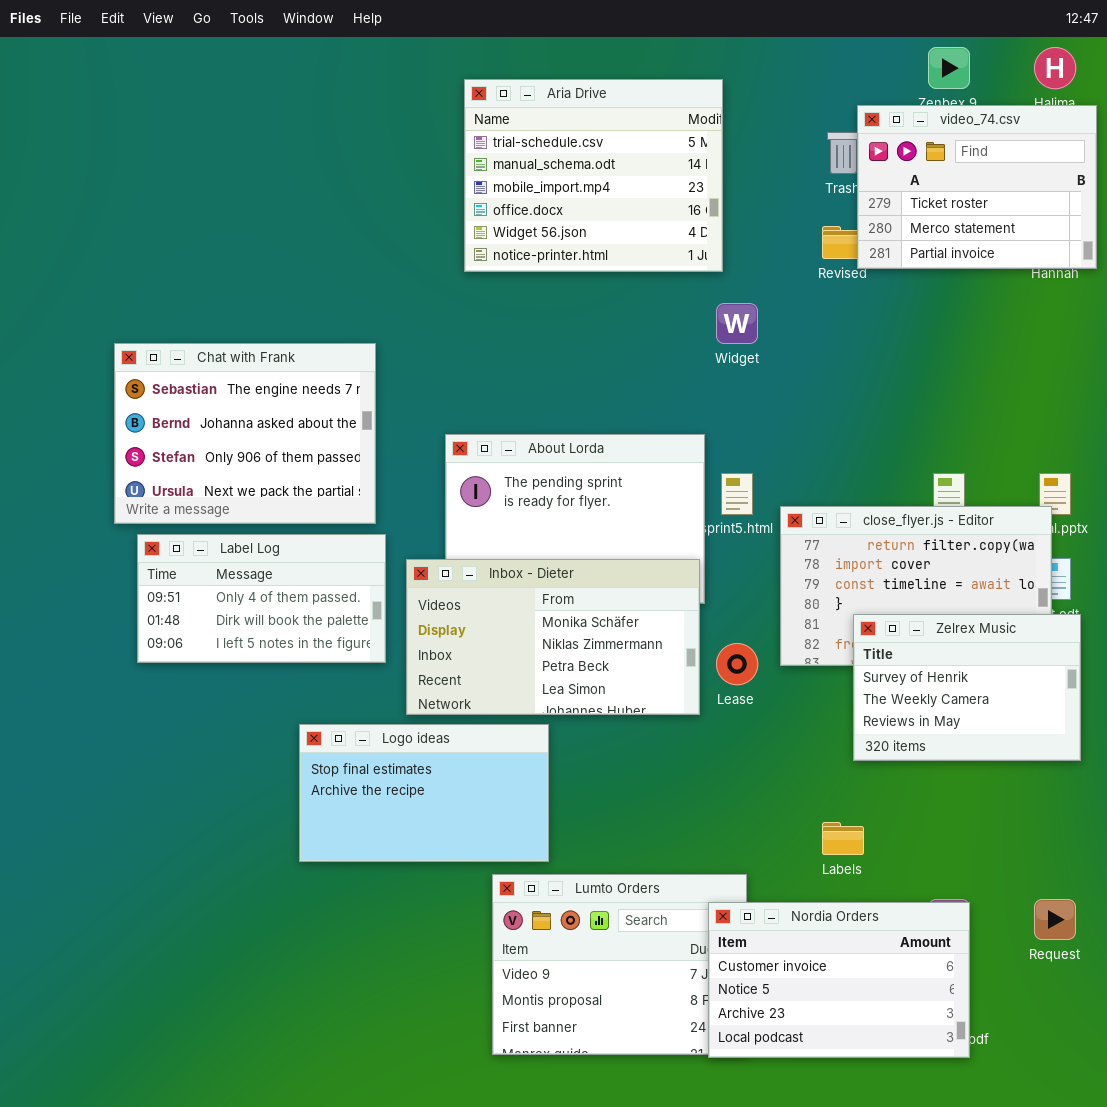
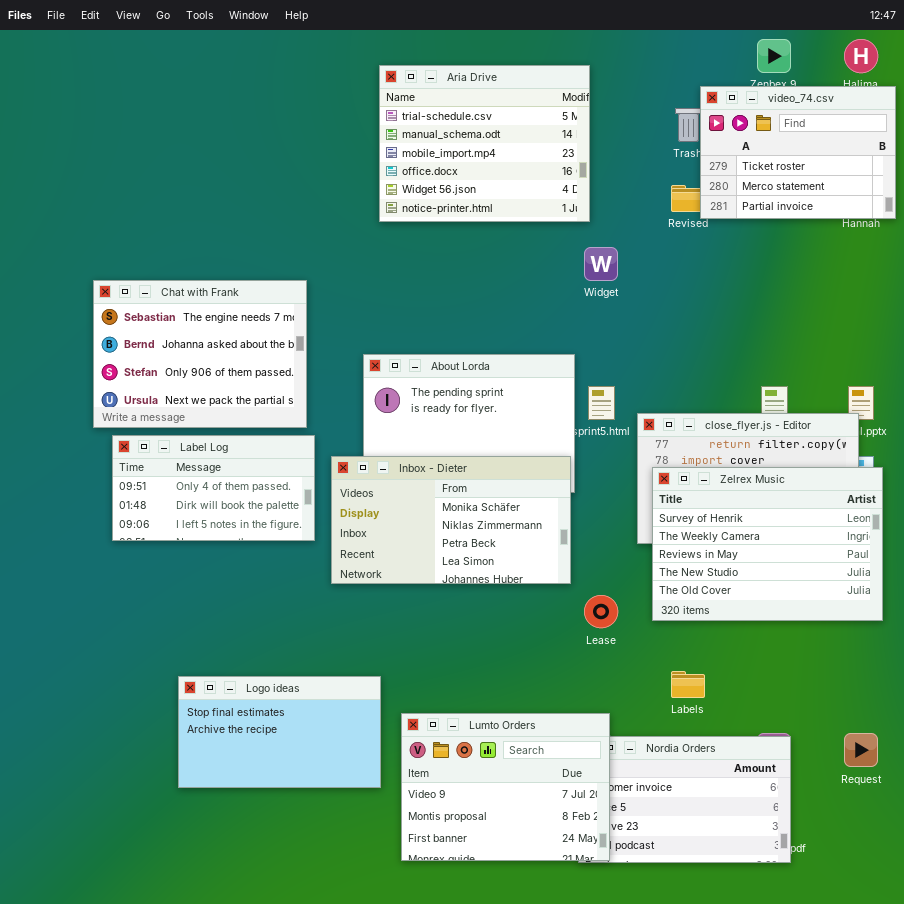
Zelrex Music: [853,614,1081,761] -> [652,467,883,621], resized
Lease: [716,643,758,685] -> [584,595,618,628], moved
Logo ideas: [299,724,549,862] -> [178,676,381,788], moved
Lumto Orders: [492,874,747,1055] -> [401,713,610,861], raised

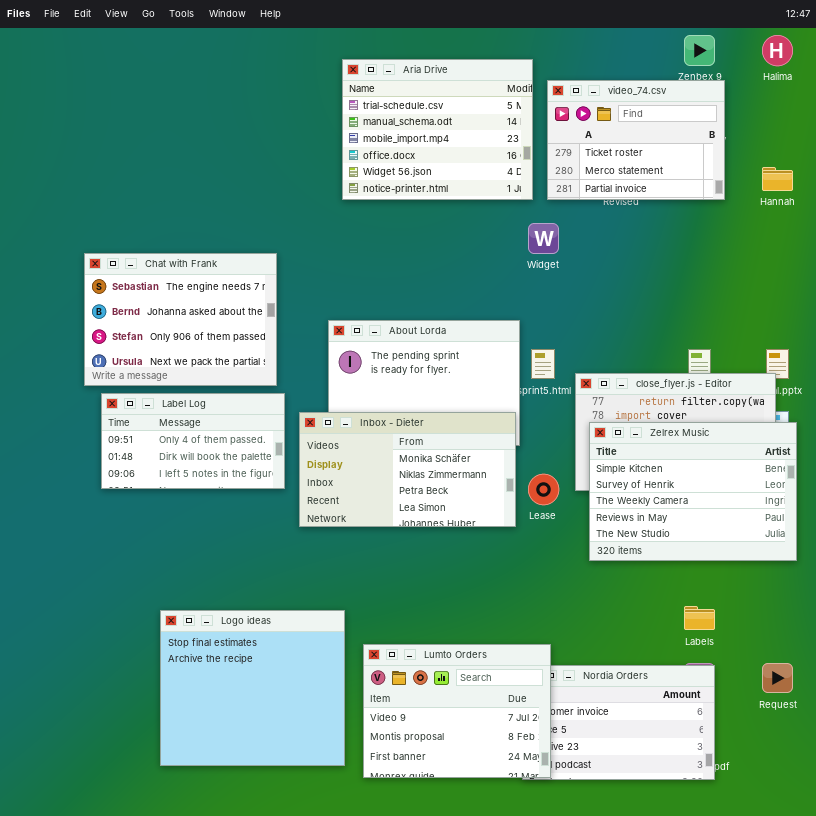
video_74.csv: [700,86,896,219] -> [547,80,725,200], moved
Zelrex Music: [652,467,883,621] -> [589,422,797,561], scrolled up 1 row
Lease: [584,595,618,628] -> [528,474,559,505], moved
Labels: [671,671,705,698] -> [684,606,715,630], moved
Logo ideas: [178,676,381,788] -> [160,610,345,766], resized

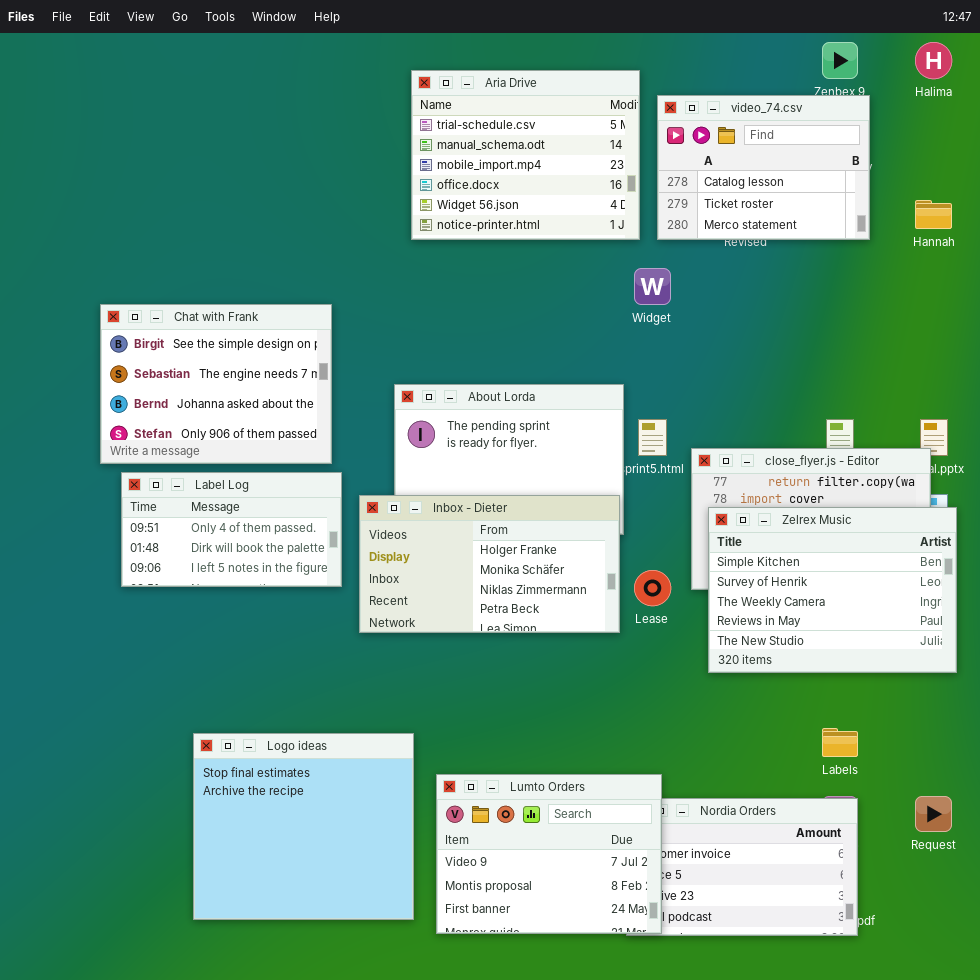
video_74.csv: [547,80,725,200] -> [657,95,870,240], scrolled up 1 row
Chat with Frank: [84,253,277,386] -> [100,304,332,464], scrolled up 1 row
Inbox - Dieter: [299,412,516,527] -> [359,495,620,633], scrolled up 1 row

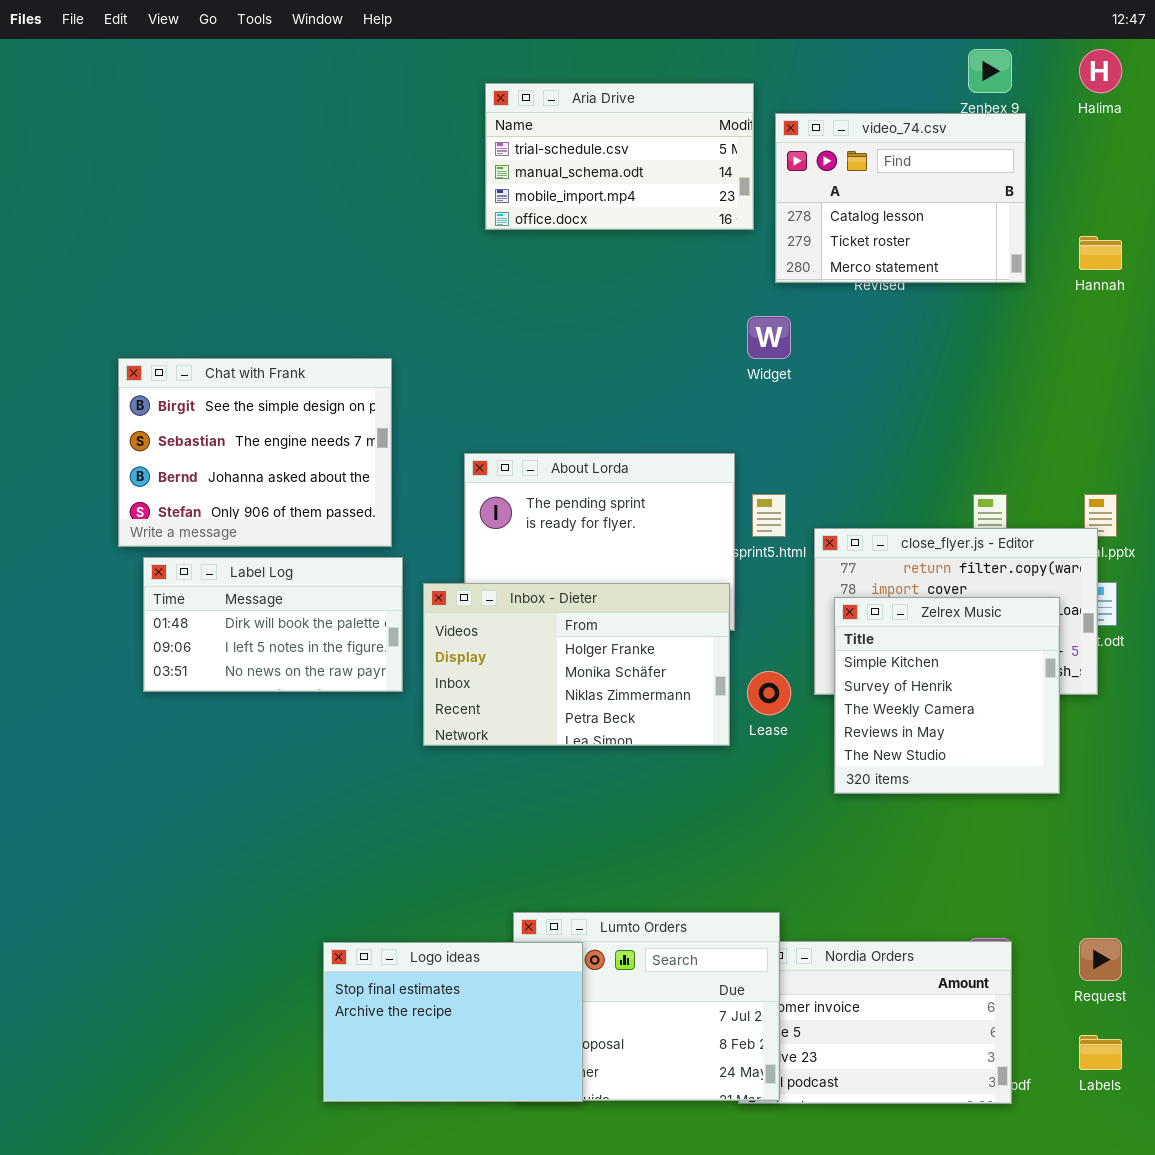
Aria Drive: [411,70,640,240] -> [485,83,754,230], resized
Label Log: [121,472,342,587] -> [143,557,403,692], scrolled down 1 row
Zelrex Music: [708,507,957,673] -> [834,597,1060,794], resized
Labels: [822,728,858,757] -> [1079,1035,1122,1070], moved
Logo ideas: [193,733,414,920] -> [323,942,583,1102], moved, resized

